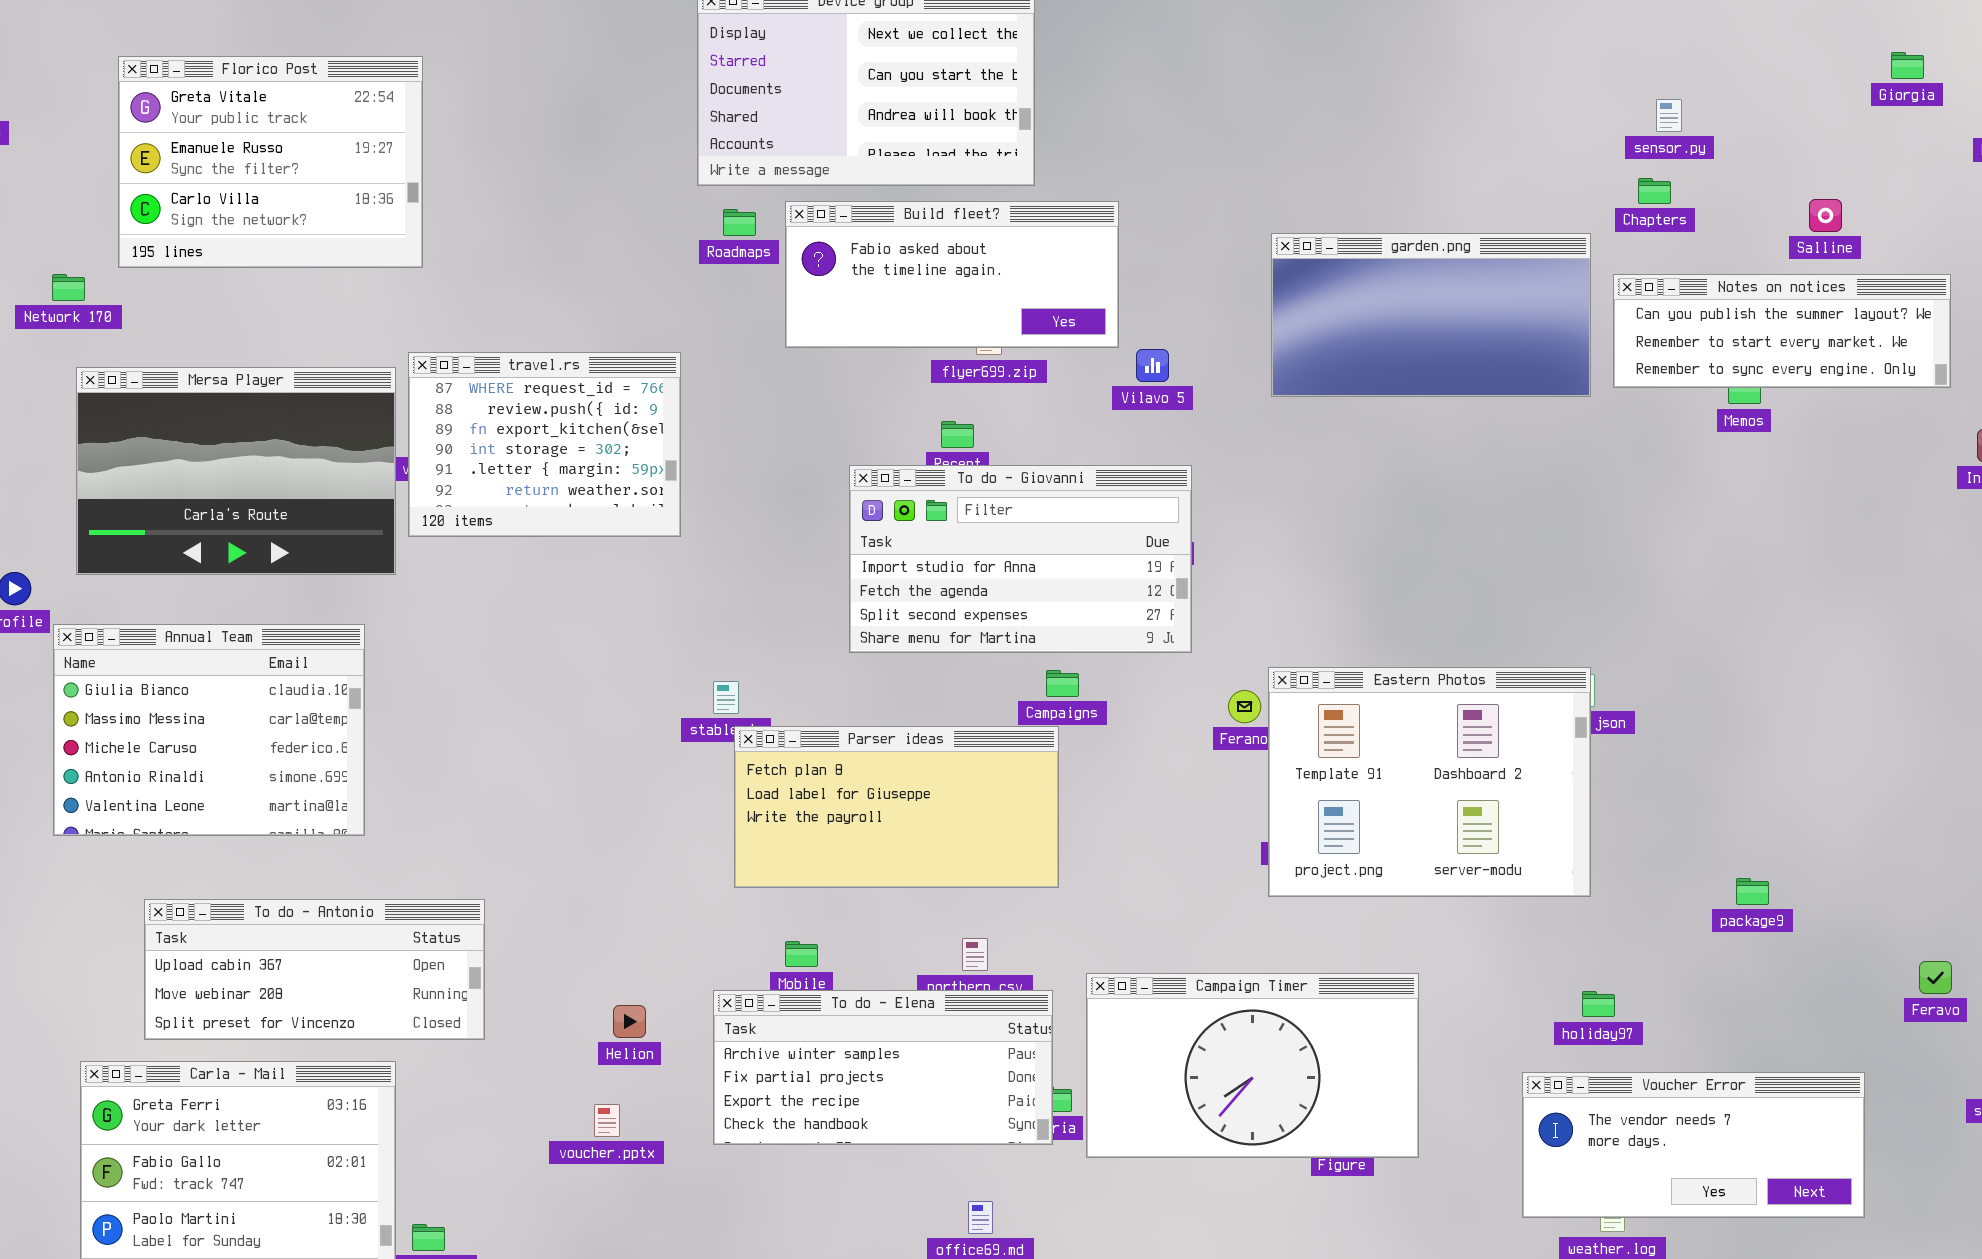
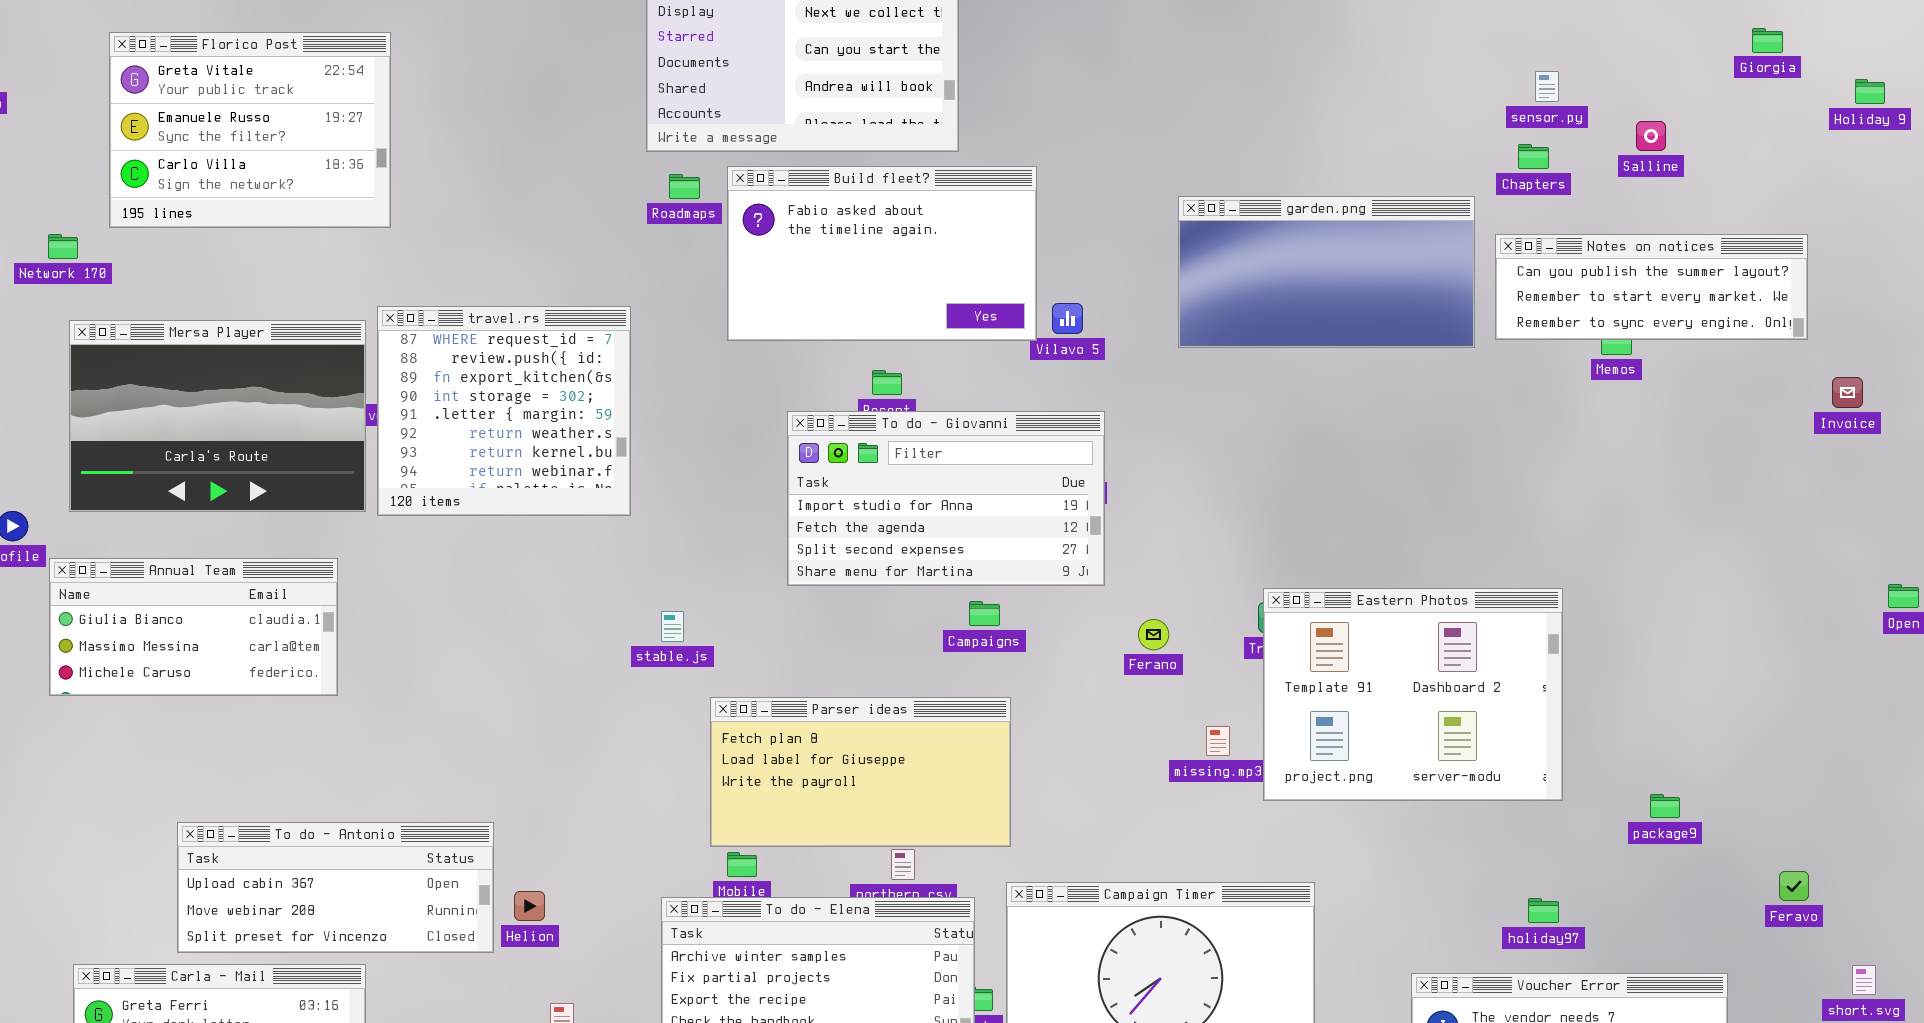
Salline: [1809,199,1842,232] -> [1636,121,1666,151], moved
Build fleet?: [785,201,1119,348] -> [727,166,1037,341], resized
travel.rs: [408,352,681,537] -> [377,306,631,516], resized
Annual Team: [53,624,365,836] -> [49,558,338,696], resized
Eastern Photos: [1268,667,1591,897] -> [1263,588,1563,801], moved
Parser ideas: [734,726,1059,888] -> [710,697,1011,847], moved
package9: [1736,878,1769,905] -> [1650,794,1680,818], moved
To do - Antonio: [144,899,485,1040] -> [177,822,494,953], moved
holiday97: [1582,991,1615,1017] -> [1528,898,1559,923], moved
Helion: [613,1005,646,1038] -> [514,891,545,921], moved

